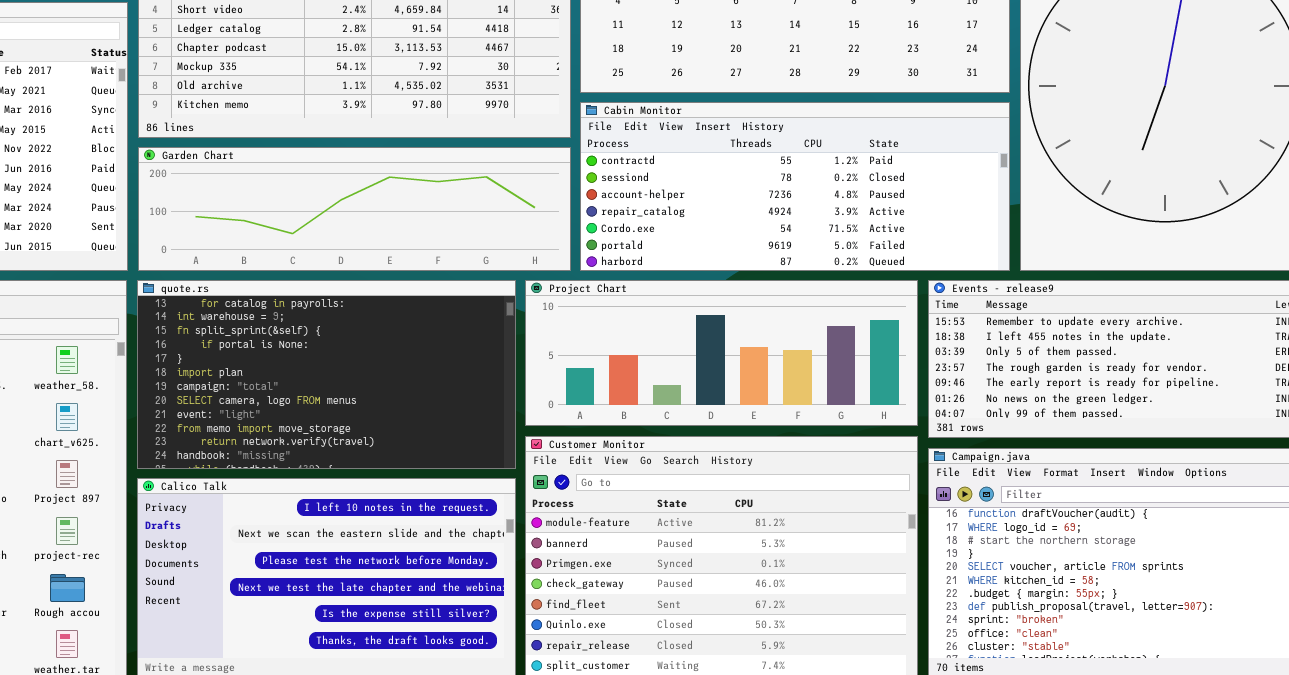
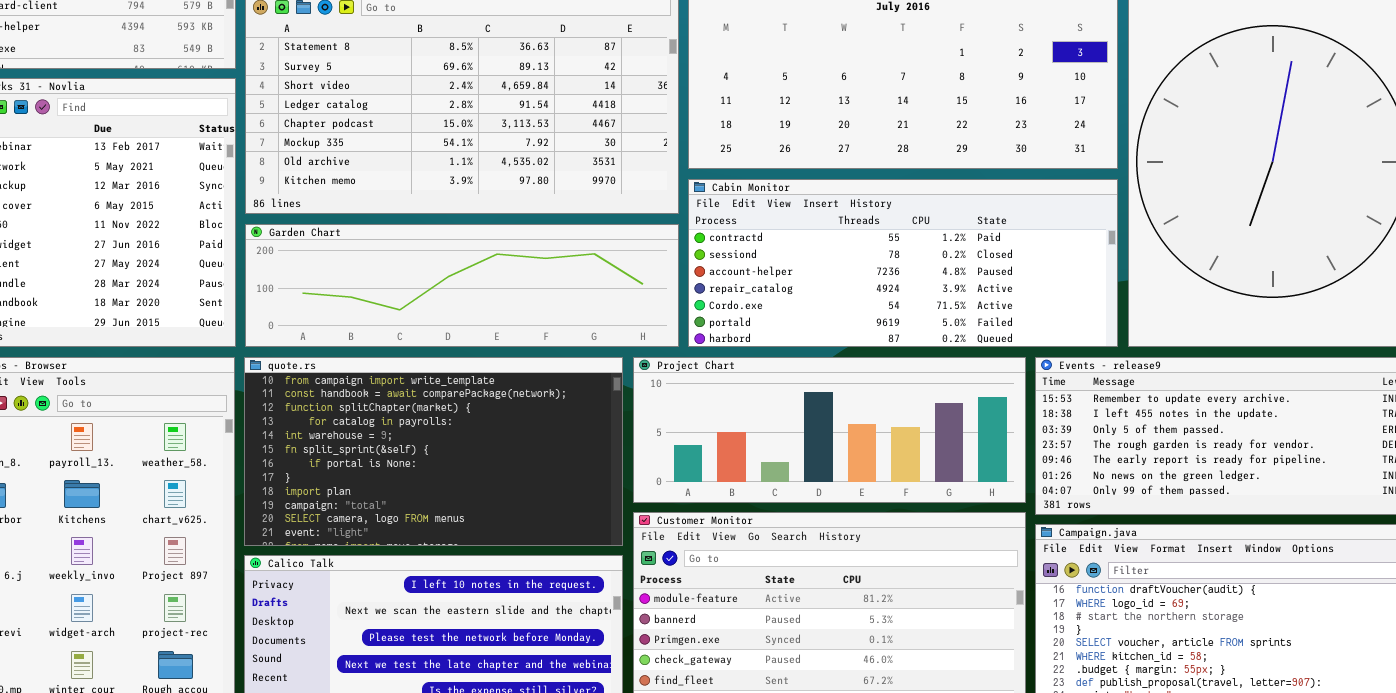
quote.rs: [137,280,516,469] -> [244,357,623,546], scrolled up 3 rows

